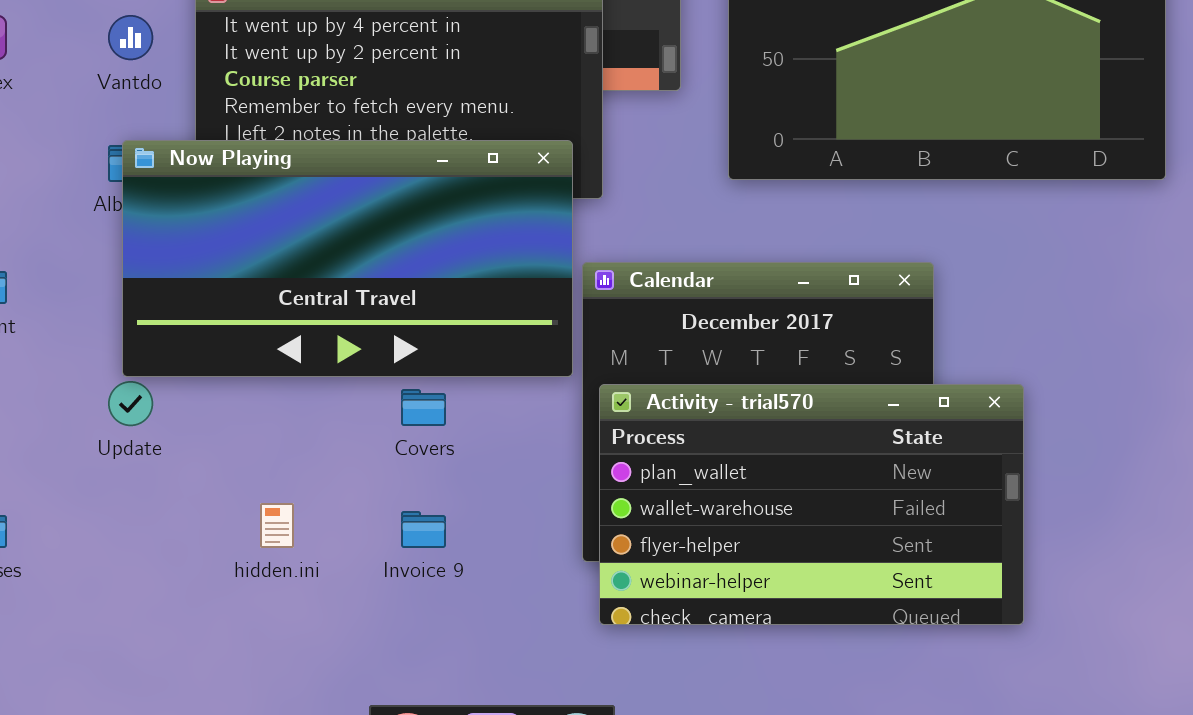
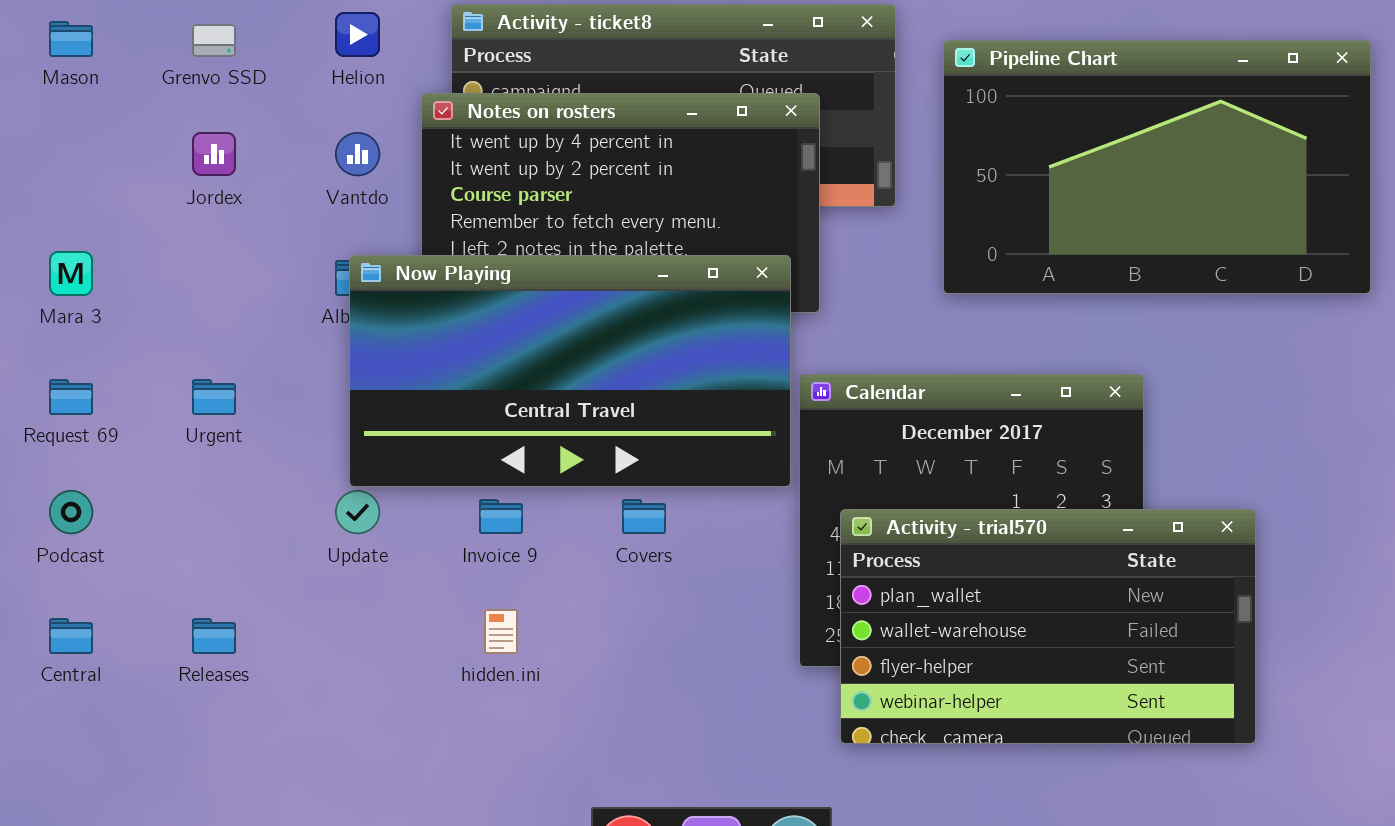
Activity - trial570: [599,384,1024,625] -> [840,509,1256,744], moved
Invoice 9: [401,511,446,548] -> [479,499,523,534], moved

